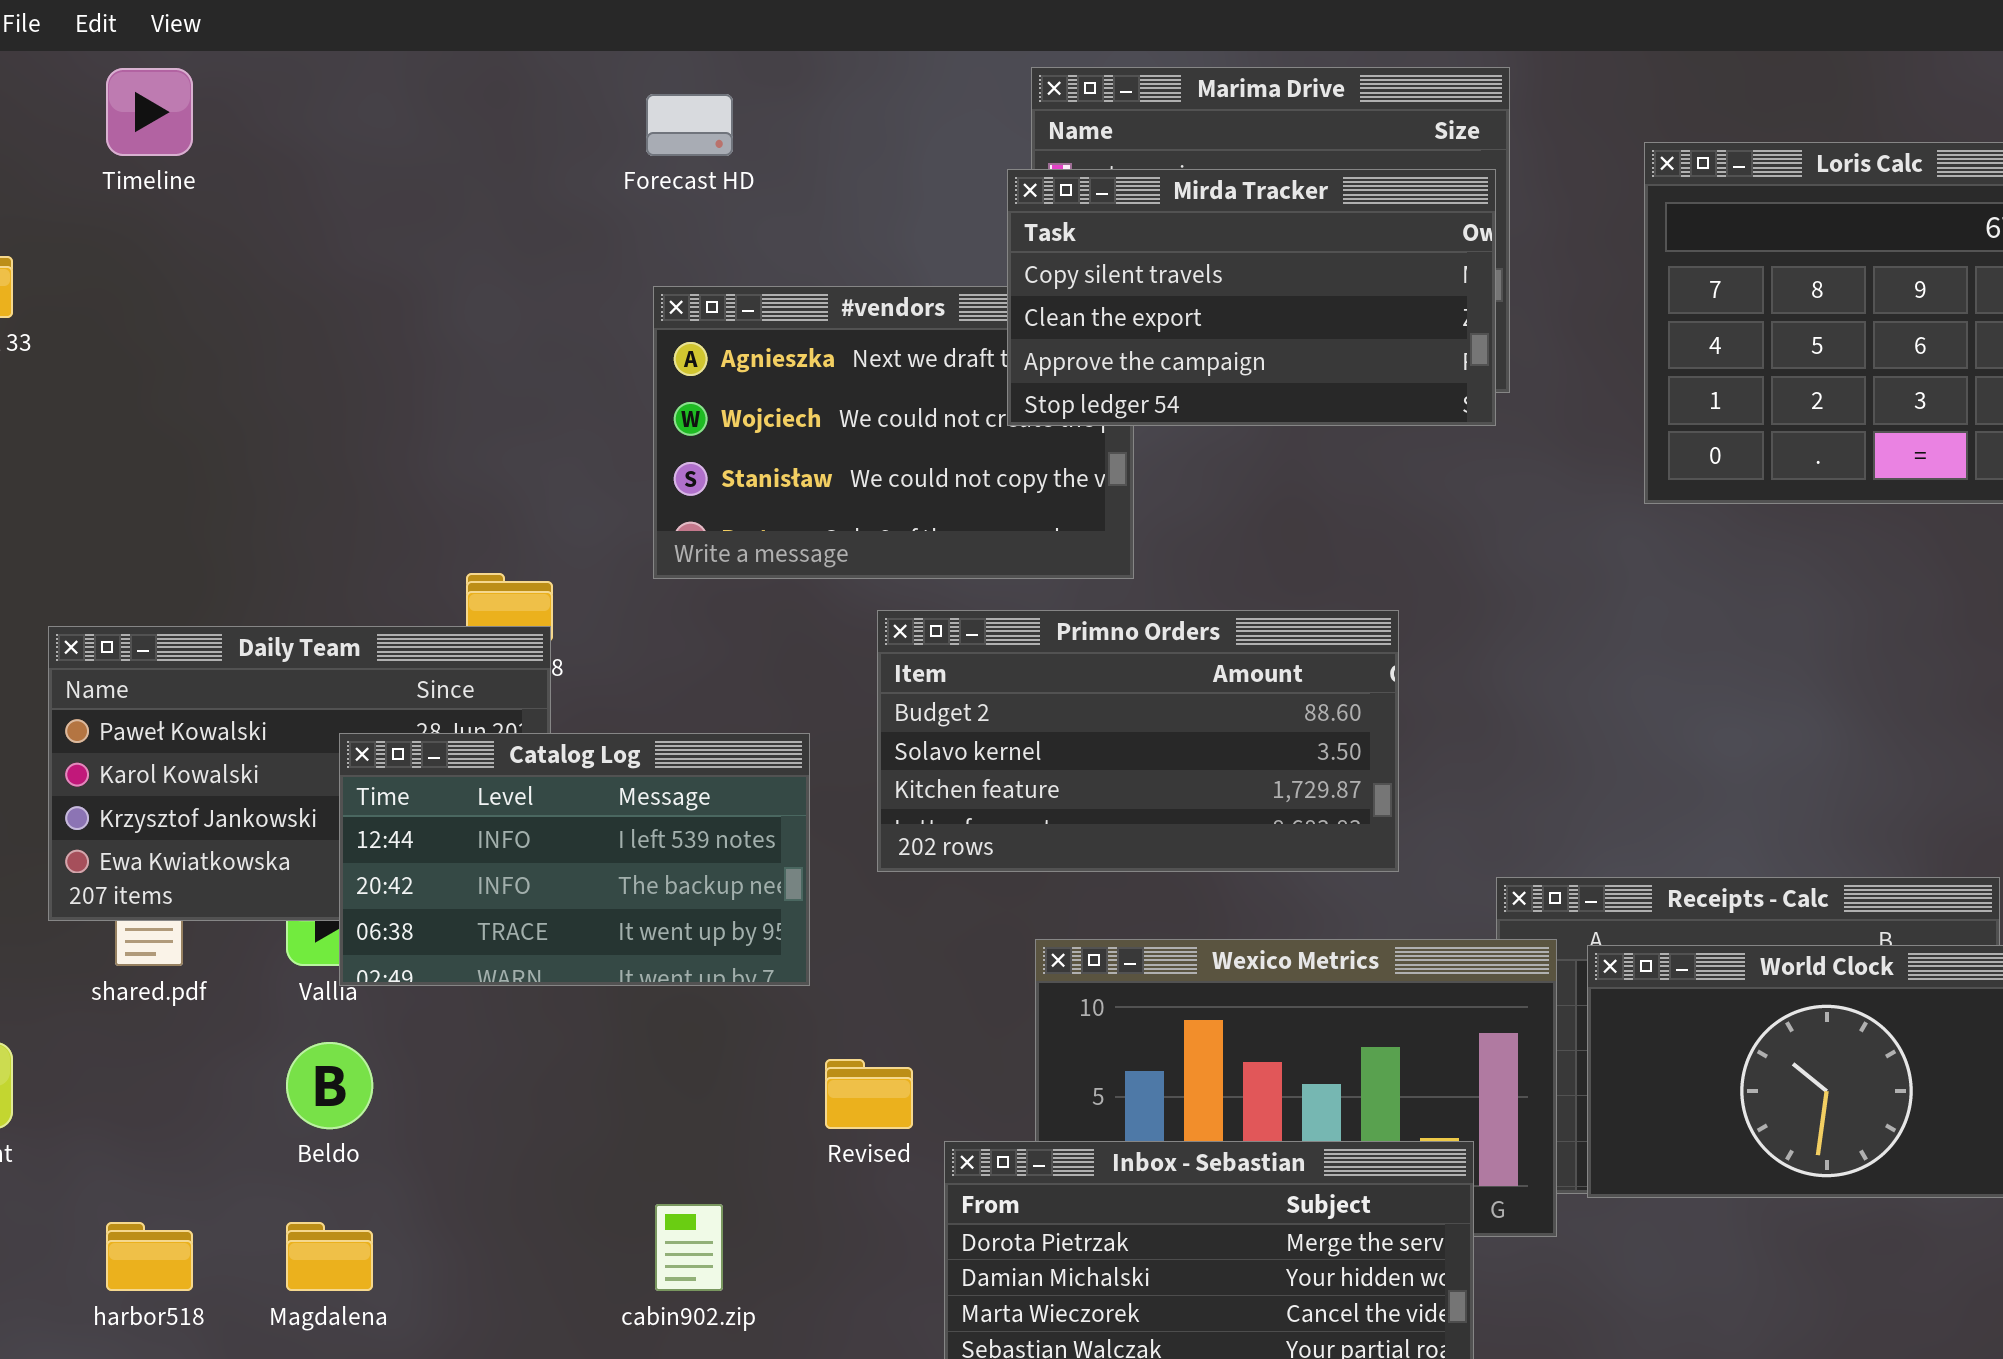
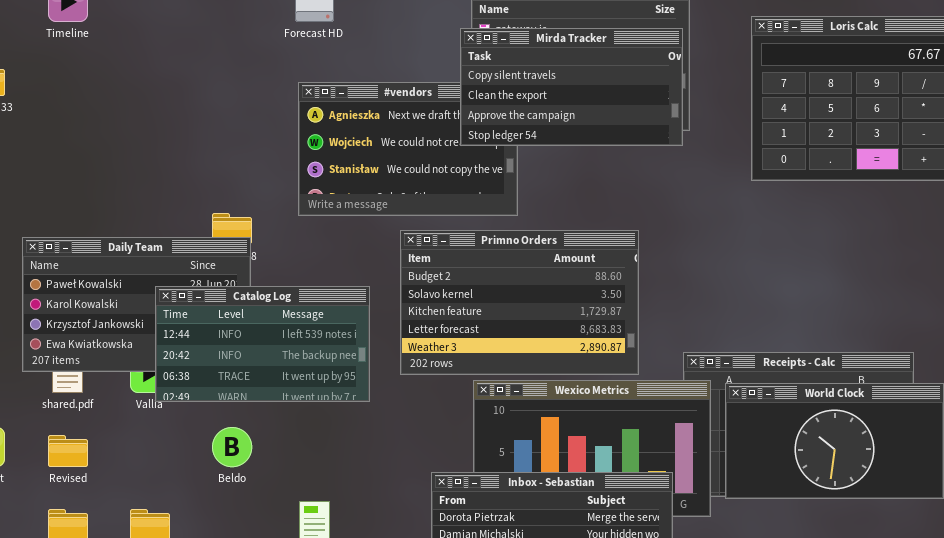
Primno Orders: [877,610,1399,872] -> [400,230,639,375], resized
Beldo: [286,1042,373,1129] -> [212,427,252,467], moved
Revised: [825,1059,913,1129] -> [48,435,88,467], moved

